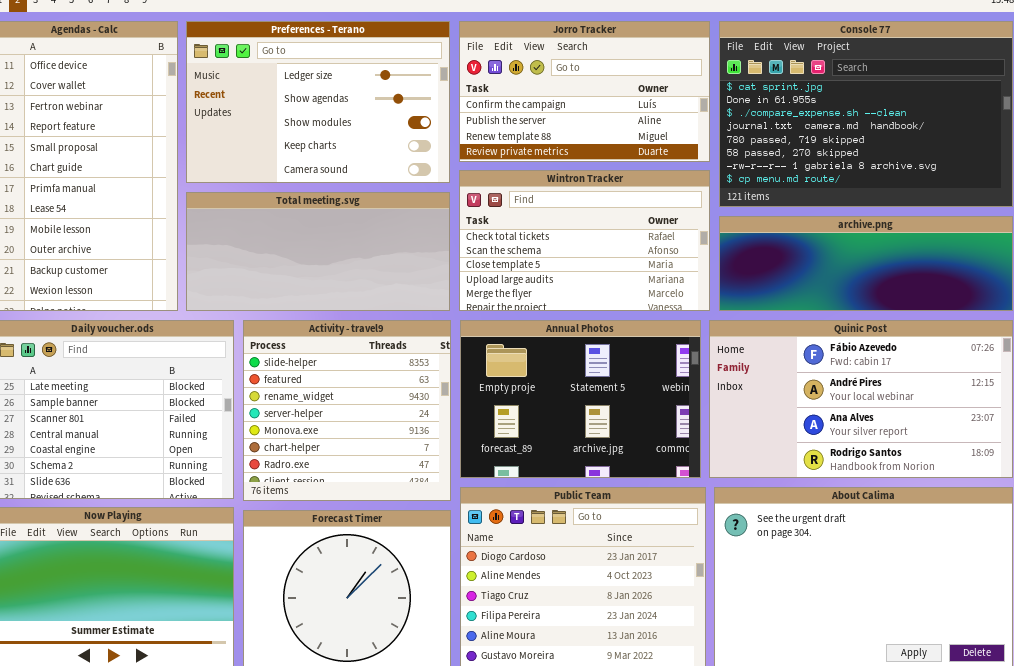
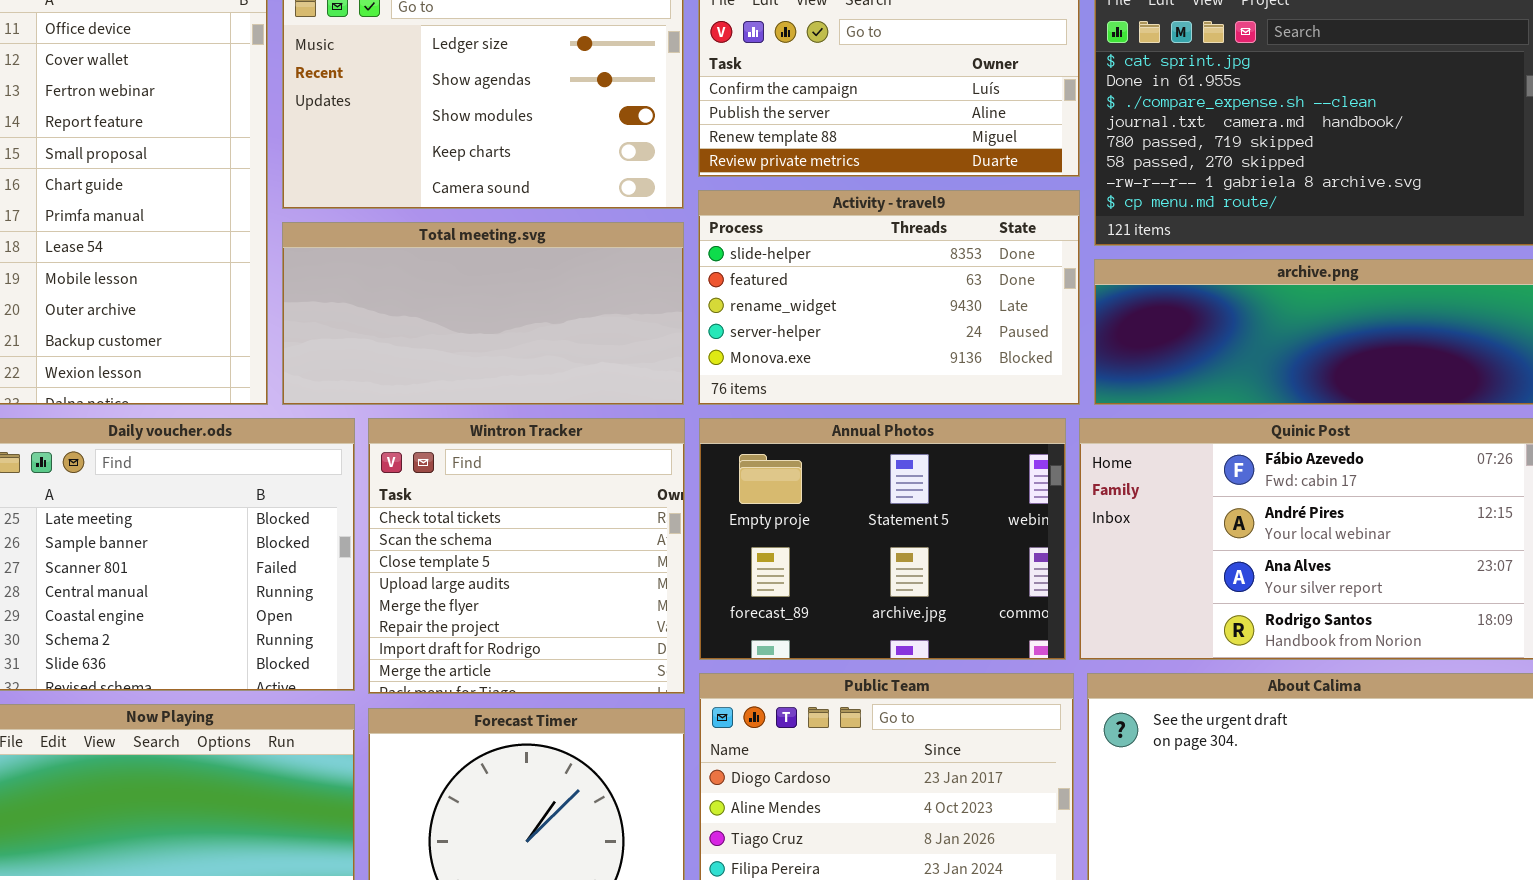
Wintron Tracker: [459,170,710,311] -> [368,418,685,694], moved, resized
Activity - travel9: [243,320,451,501] -> [698,190,1080,405], moved, resized

